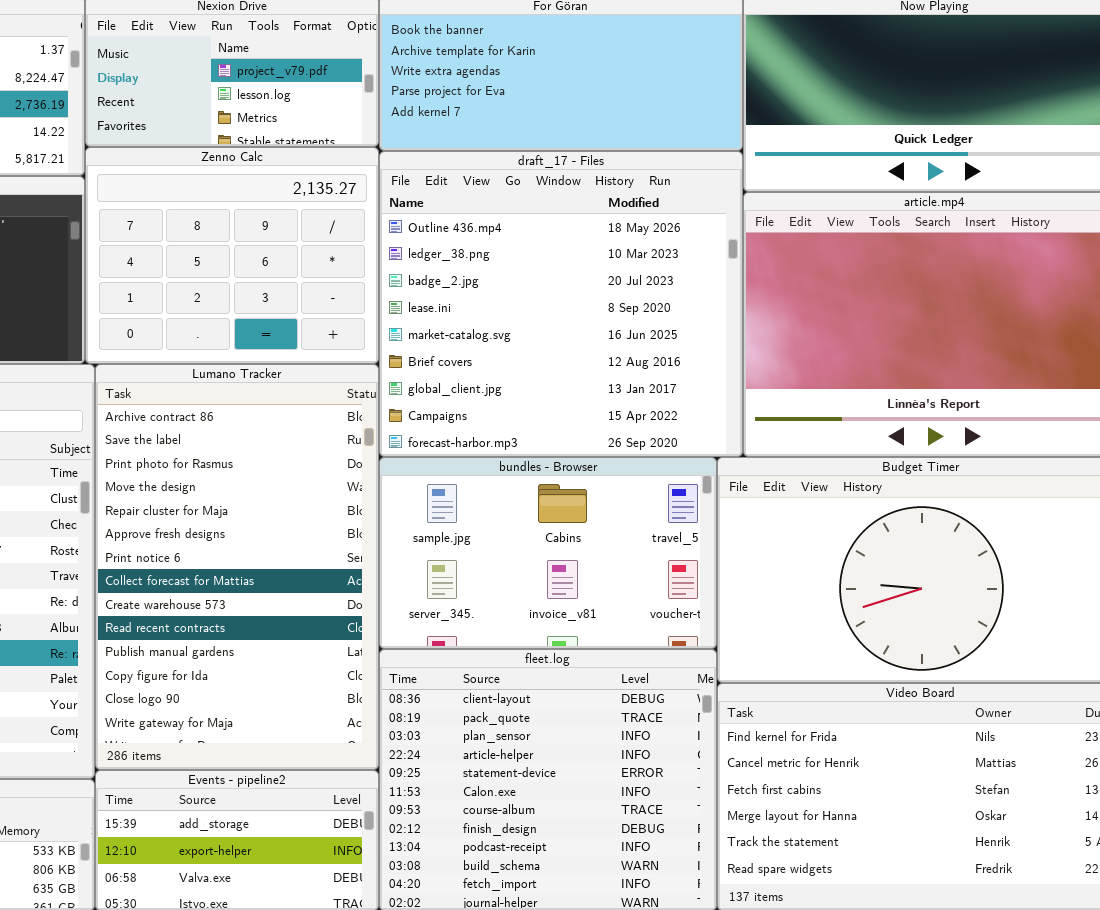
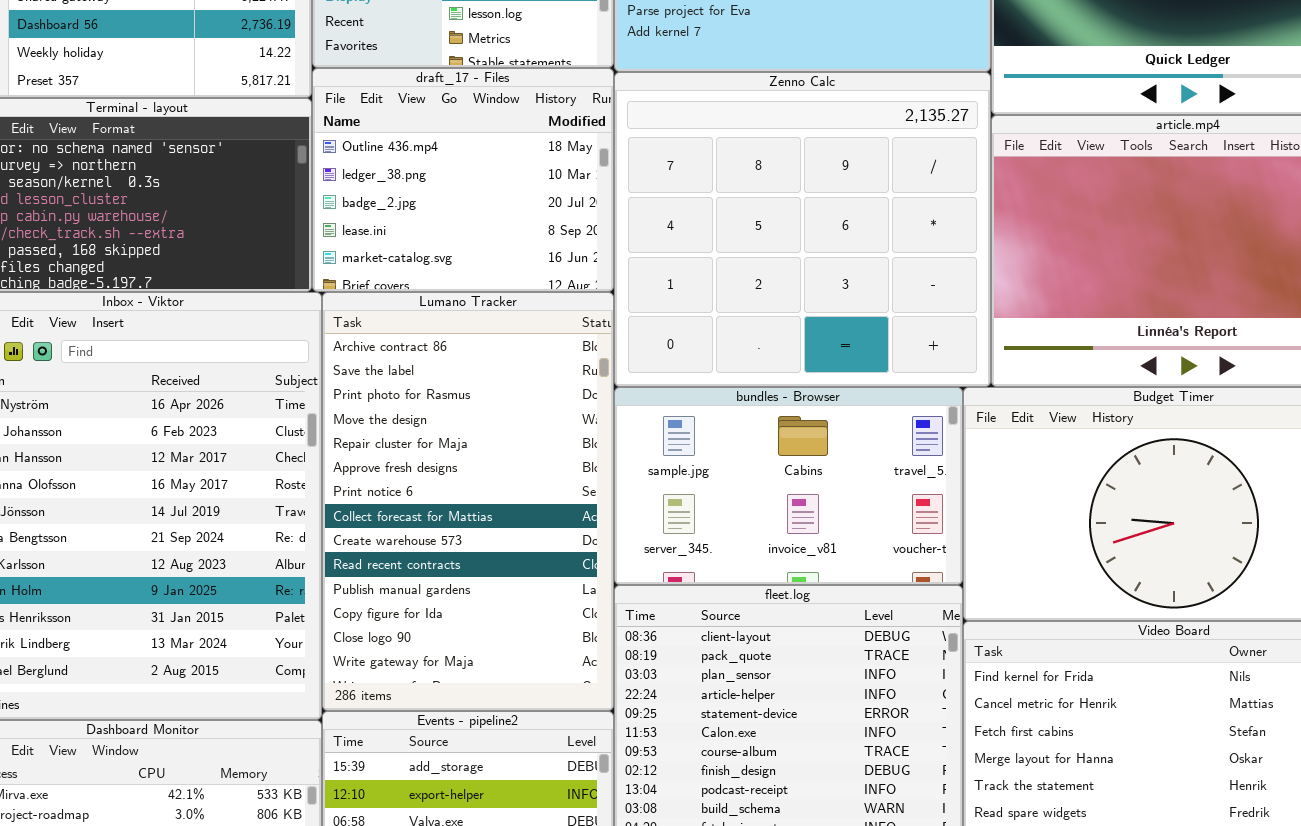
Zenno Calc: [85,147,379,364] -> [614,72,991,387], moved, resized
draft_17 - Files: [379,151,743,457] -> [312,68,614,292], moved, resized

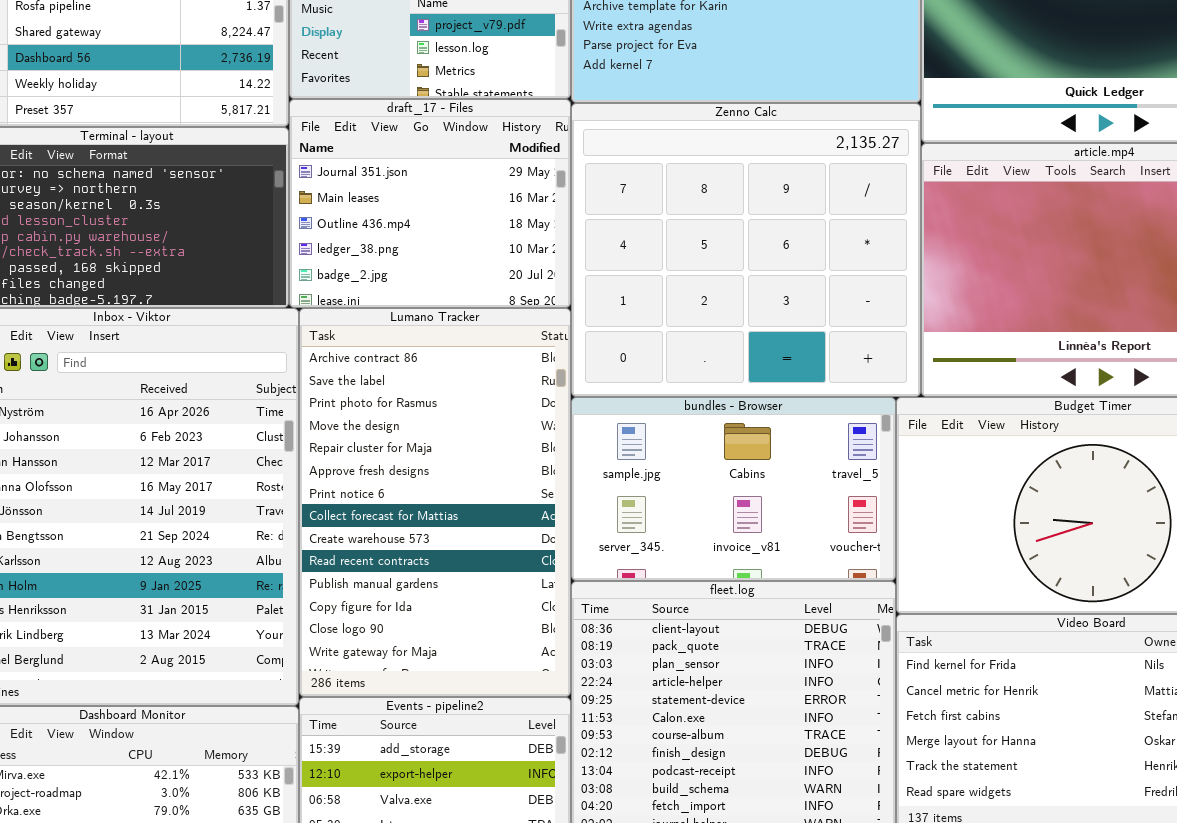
draft_17 - Files: [312,68,614,292] -> [289,99,571,308], scrolled up 2 rows

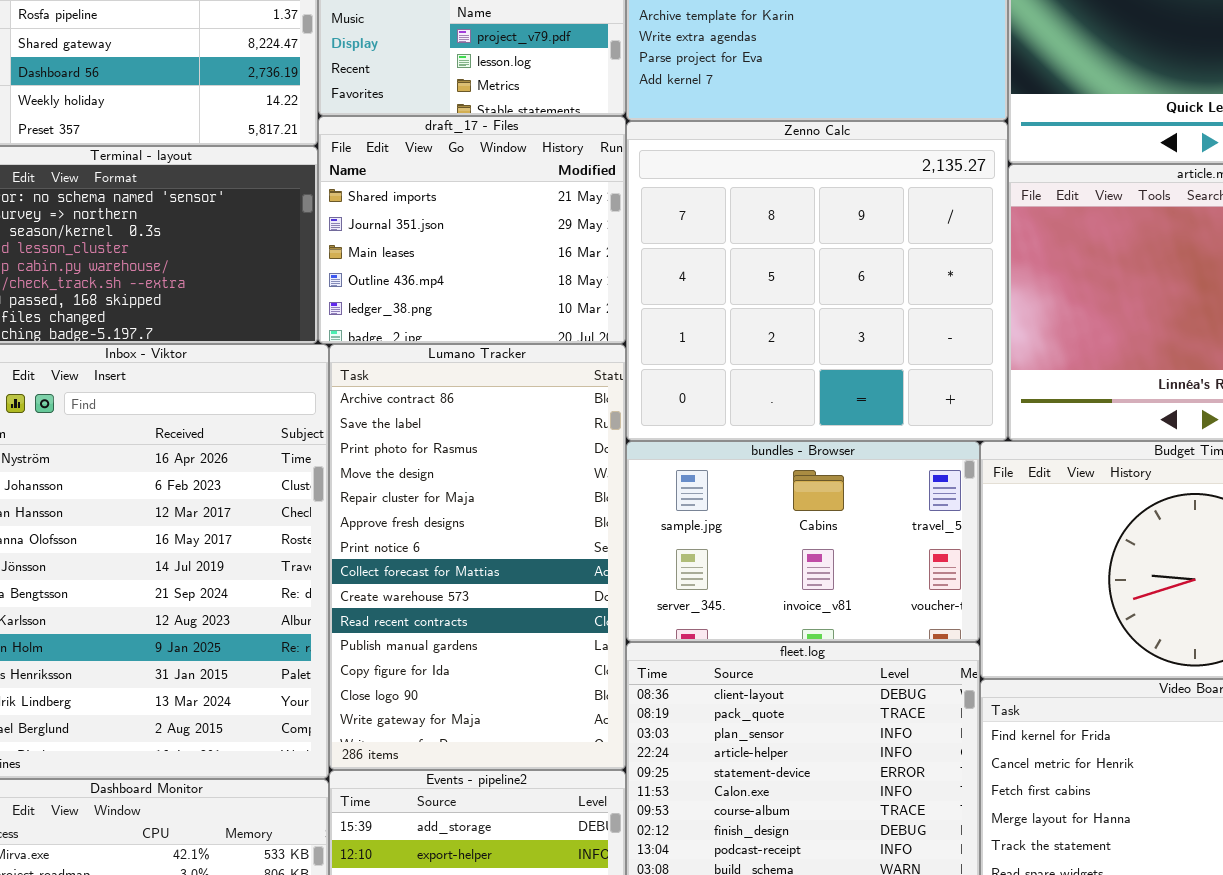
draft_17 - Files: [289,99,571,308] -> [318,116,626,344], scrolled up 1 row

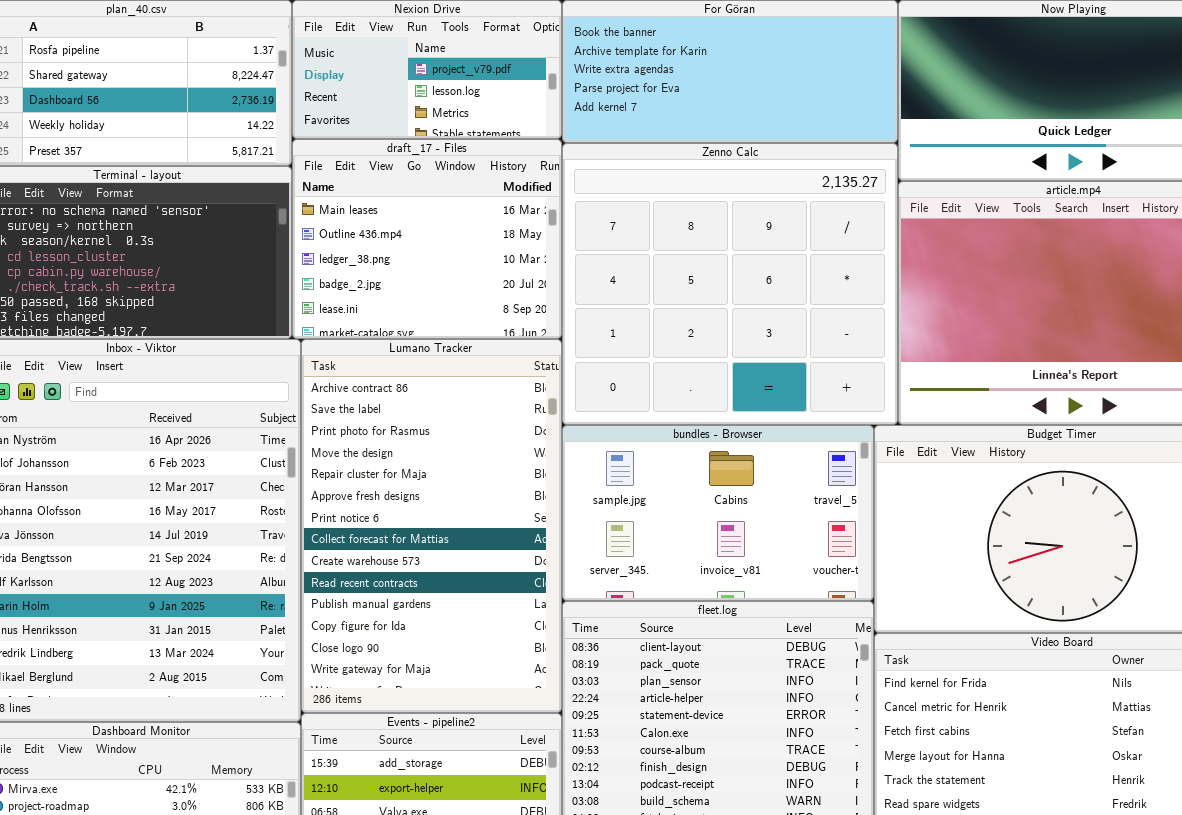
draft_17 - Files: [318,116,626,344] -> [292,139,562,339], scrolled down 2 rows

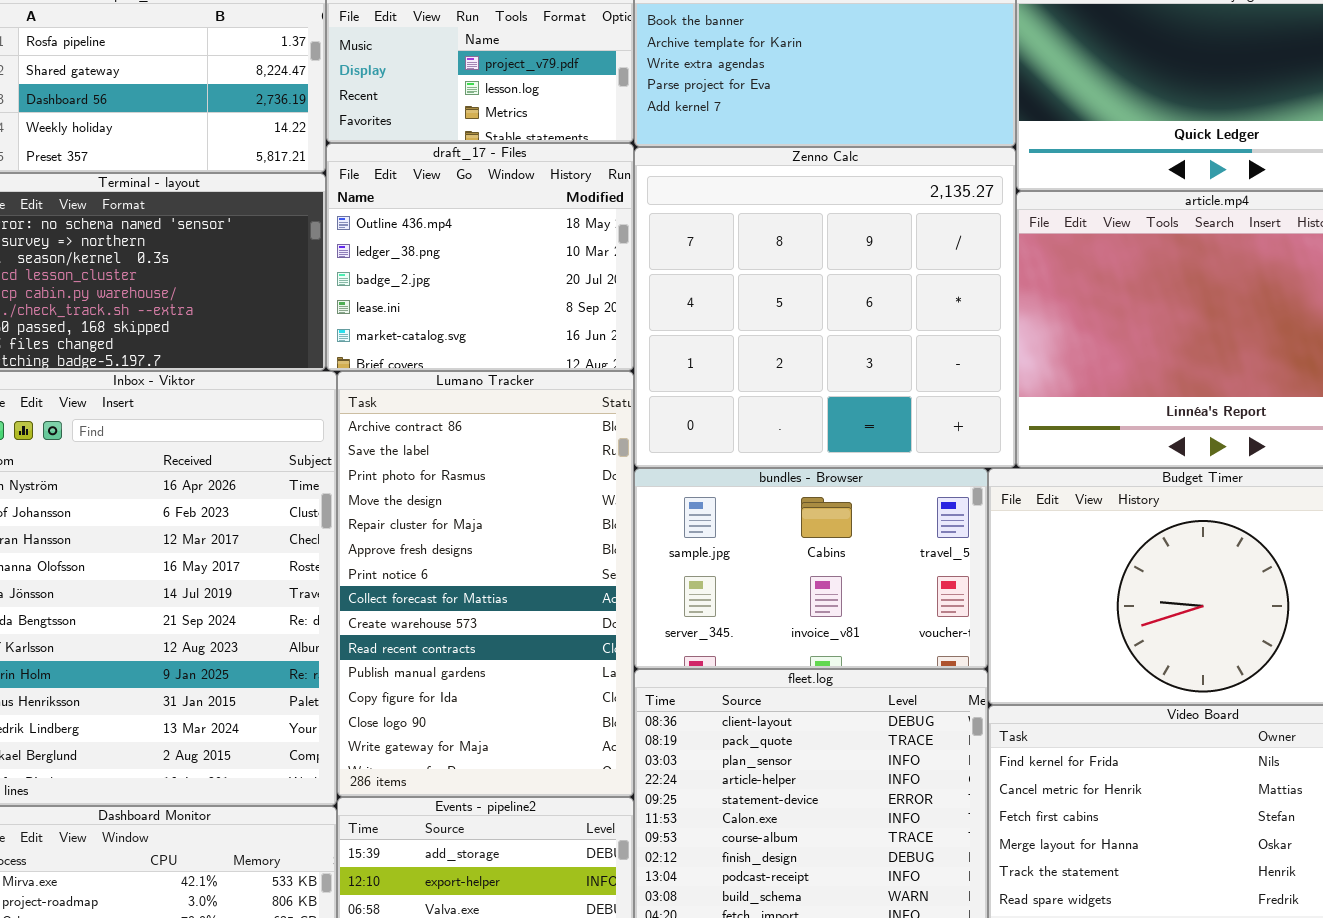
draft_17 - Files: [292,139,562,339] -> [326,143,634,371], scrolled down 1 row

